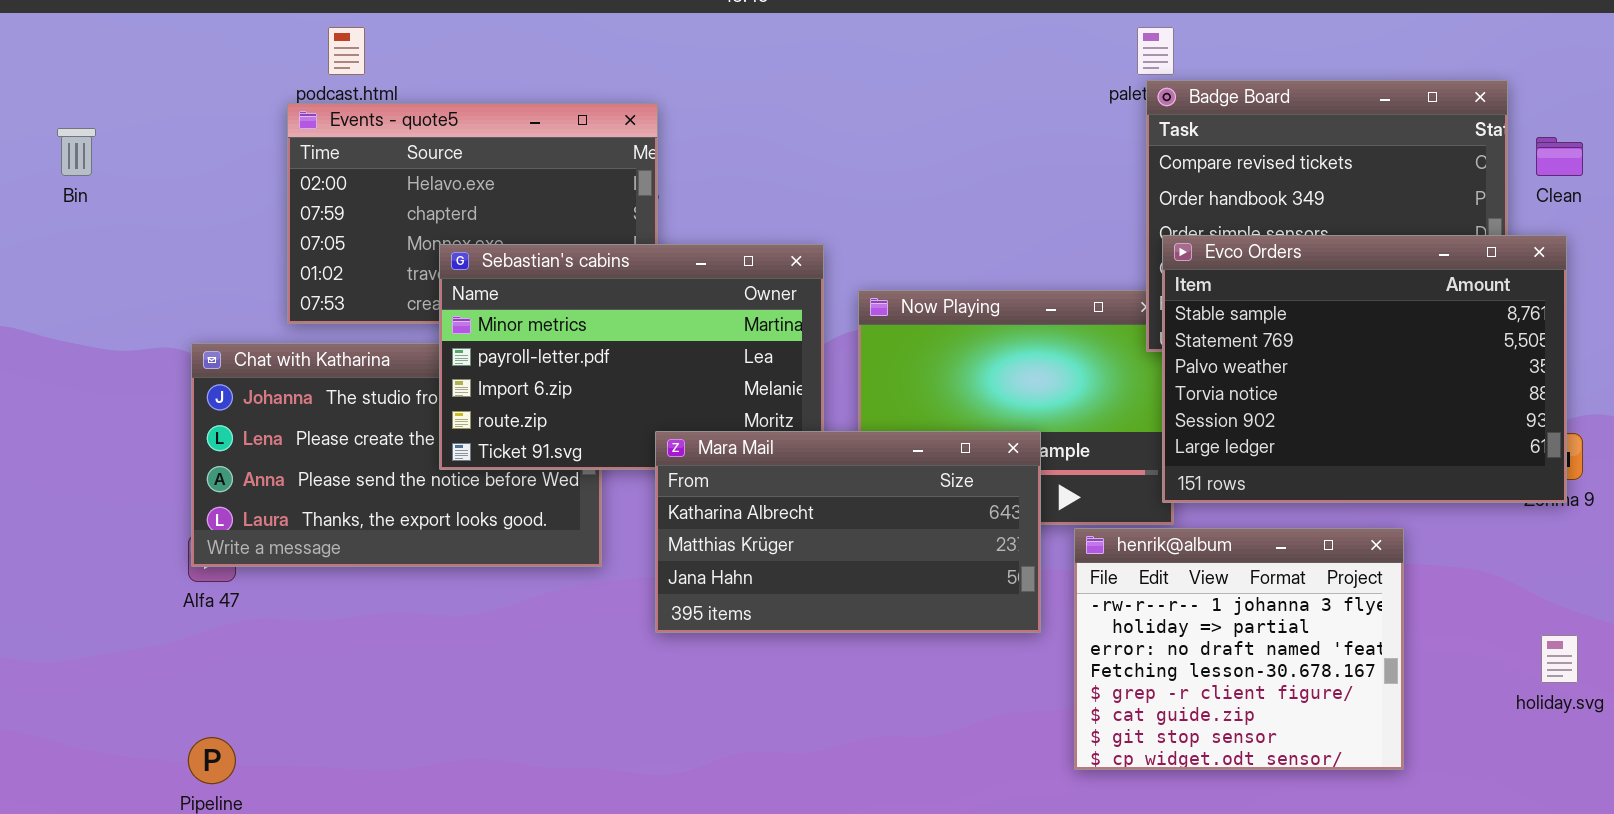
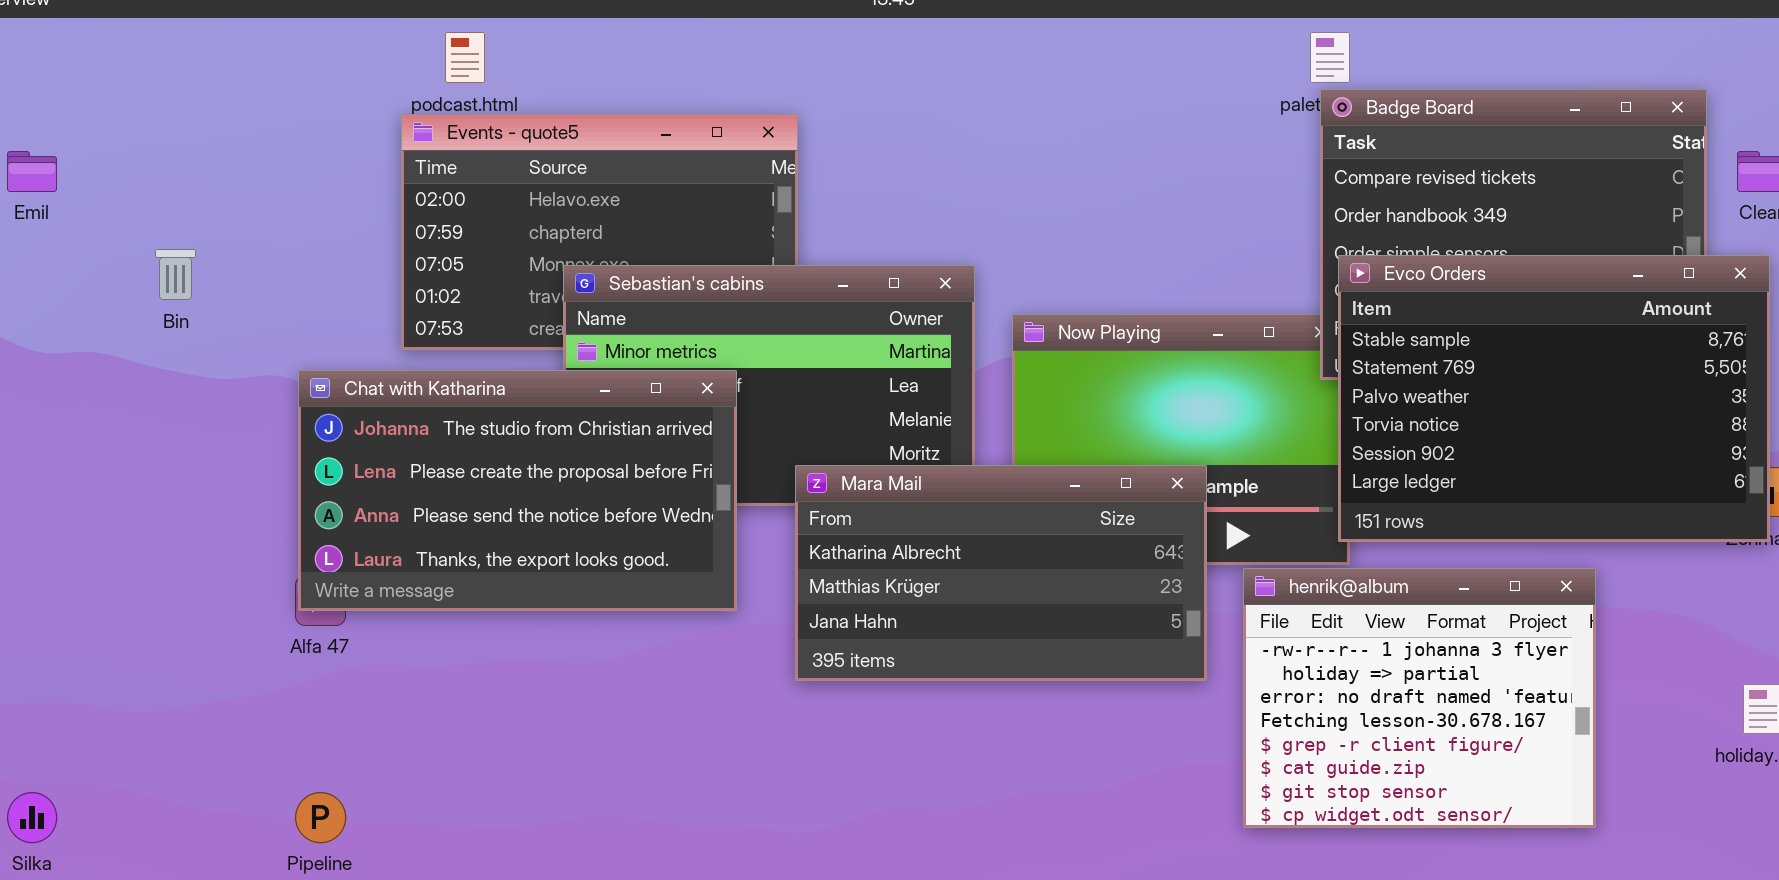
Bin: [57,128,96,176] -> [155,249,196,300], moved
Chat with Katharina: [191,343,602,567] -> [298,370,737,611], raised

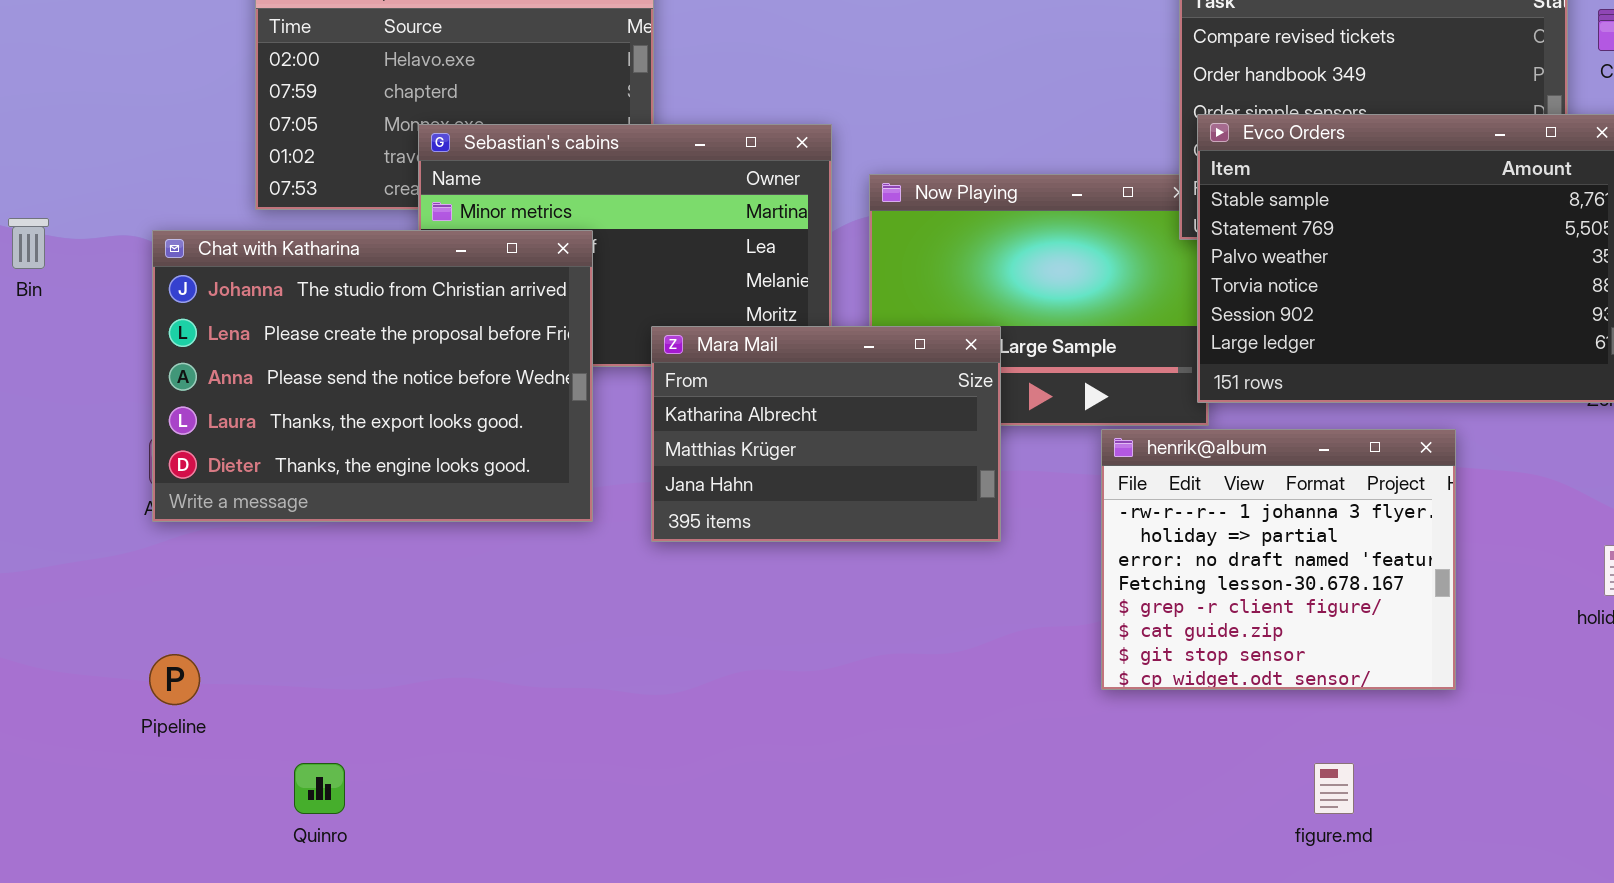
Bin: [155,249,196,300] -> [8,218,49,269], moved
Chat with Katharina: [298,370,737,611] -> [152,230,593,522], resized
Mara Mail: [795,465,1207,681] -> [651,326,1001,542], resized

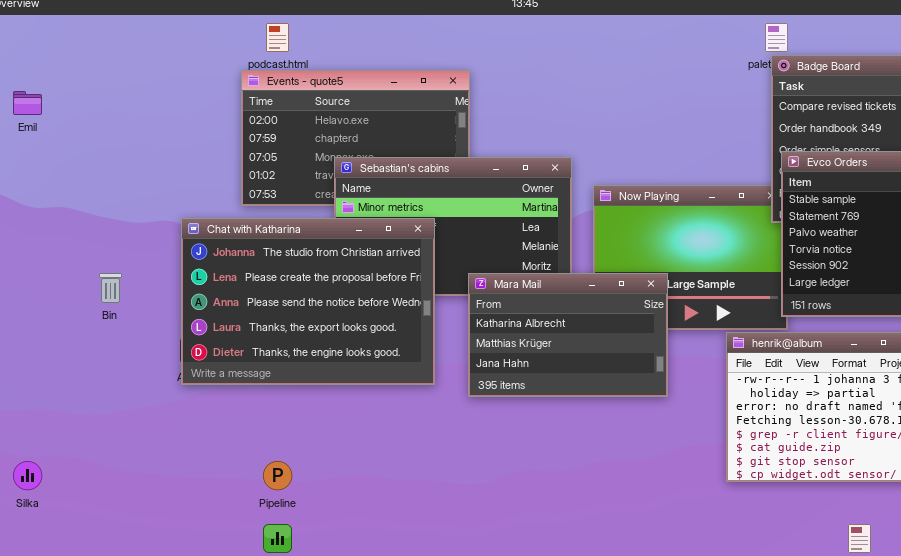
Bin: [8,218,49,269] -> [99,273,122,303], moved
Pipeline: [149,654,200,705] -> [263,461,292,490], moved

